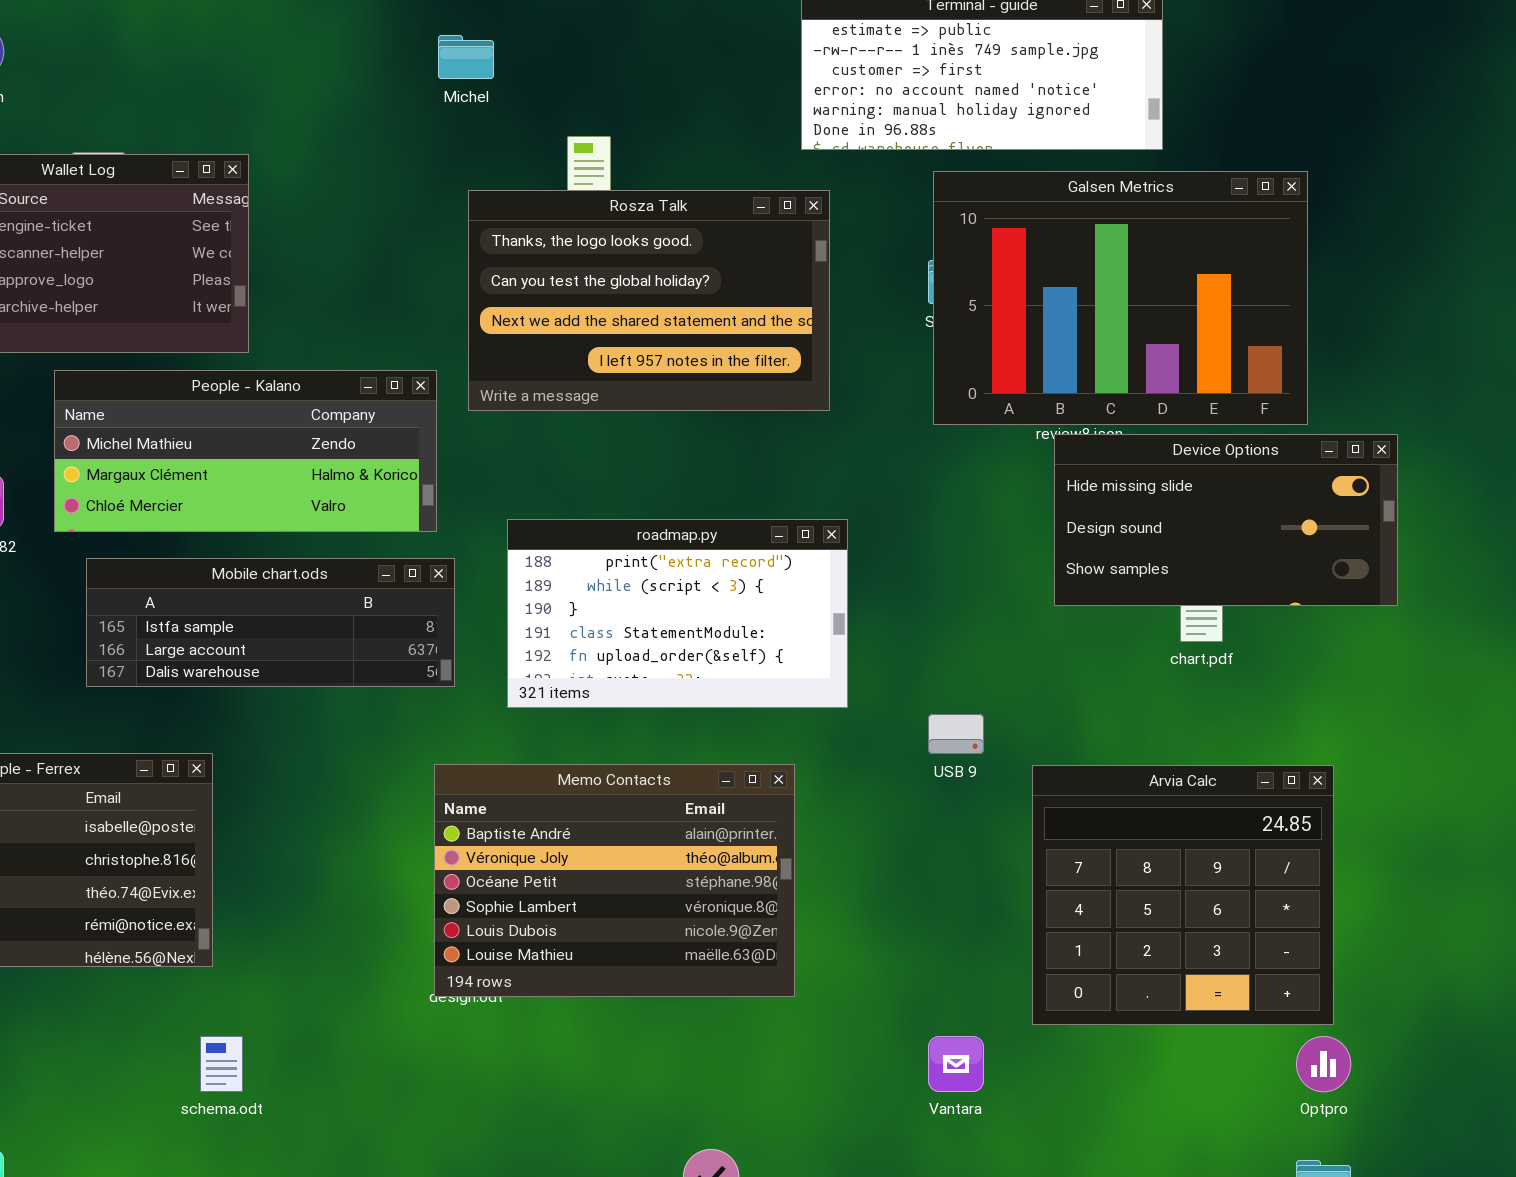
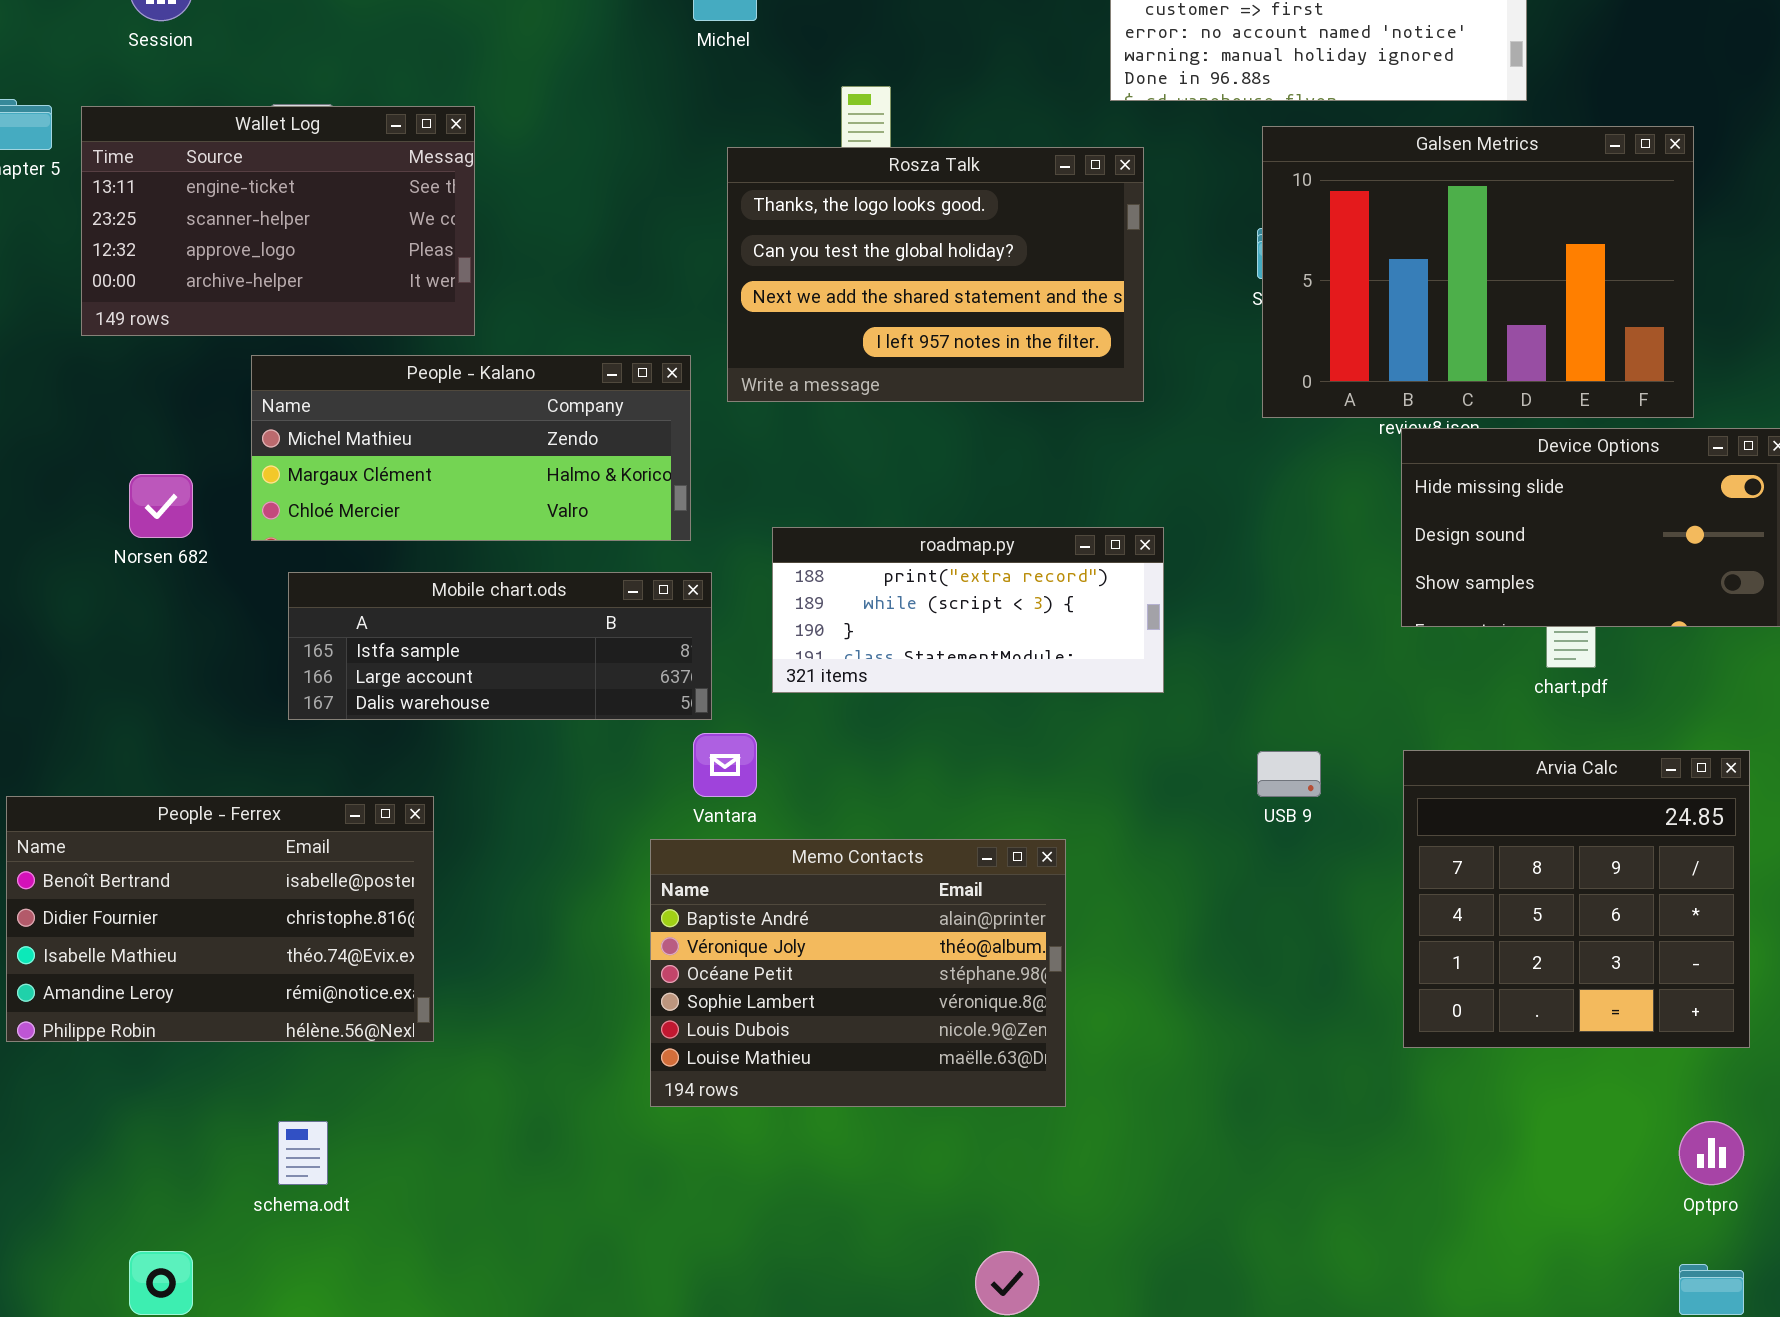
roadmap.py: [507,519,848,708] -> [772,527,1164,693], resized
Memo Contacts: [434,764,795,997] -> [650,839,1066,1107], moved
Arvia Calc: [1032,765,1334,1025] -> [1403,750,1750,1048], moved
schema.odt: [200,1036,243,1092] -> [278,1121,328,1185], moved
Vantara: [928,1036,984,1092] -> [693,733,757,797], moved

